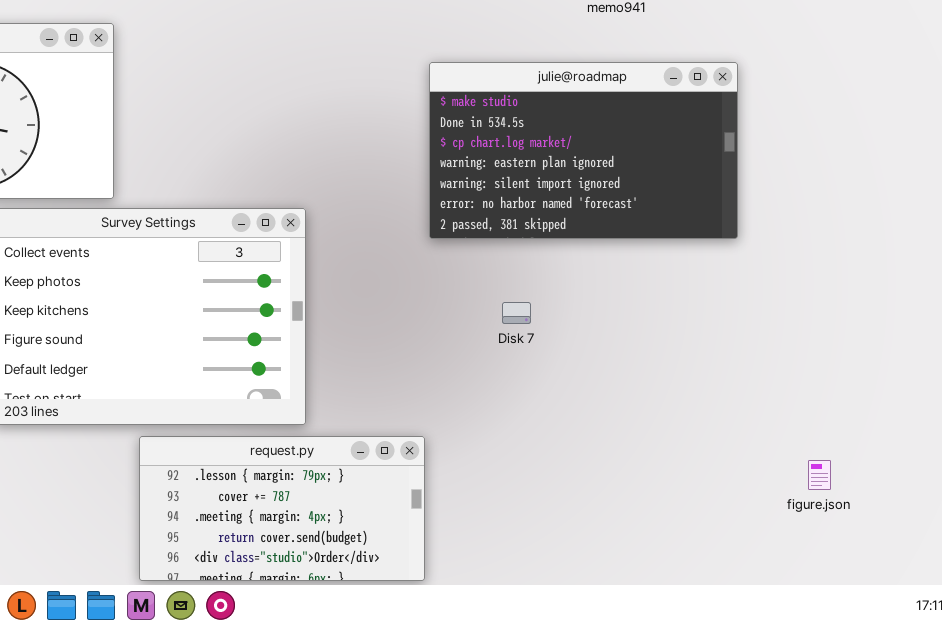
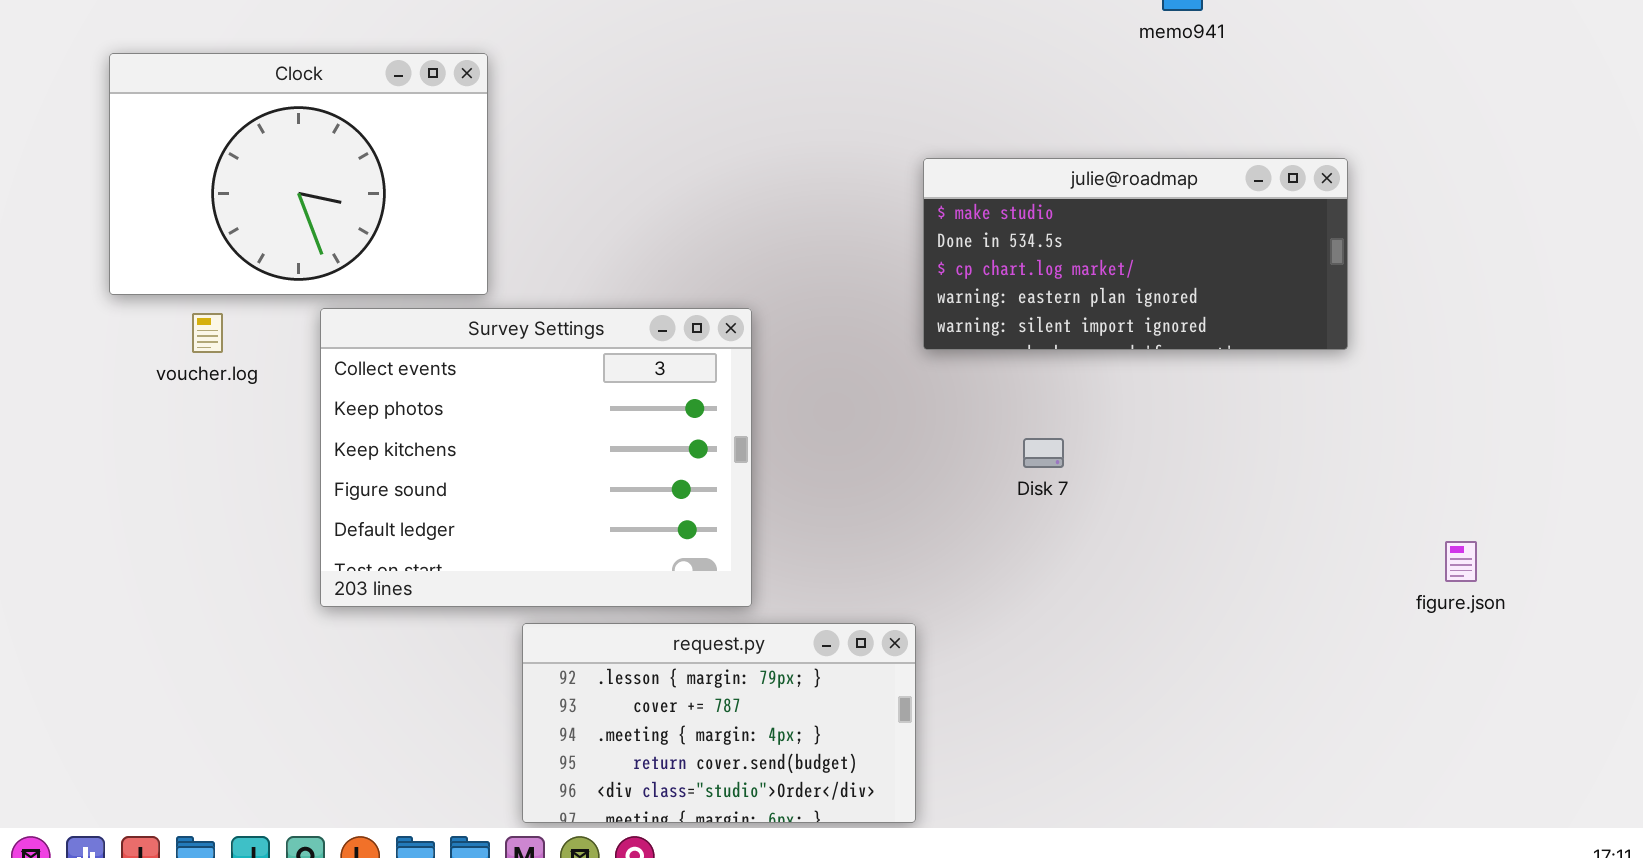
julie@roadmap: [429,62,738,239] -> [923,158,1348,350], resized
figure.json: [808,460,831,490] -> [1445,541,1477,582], moved

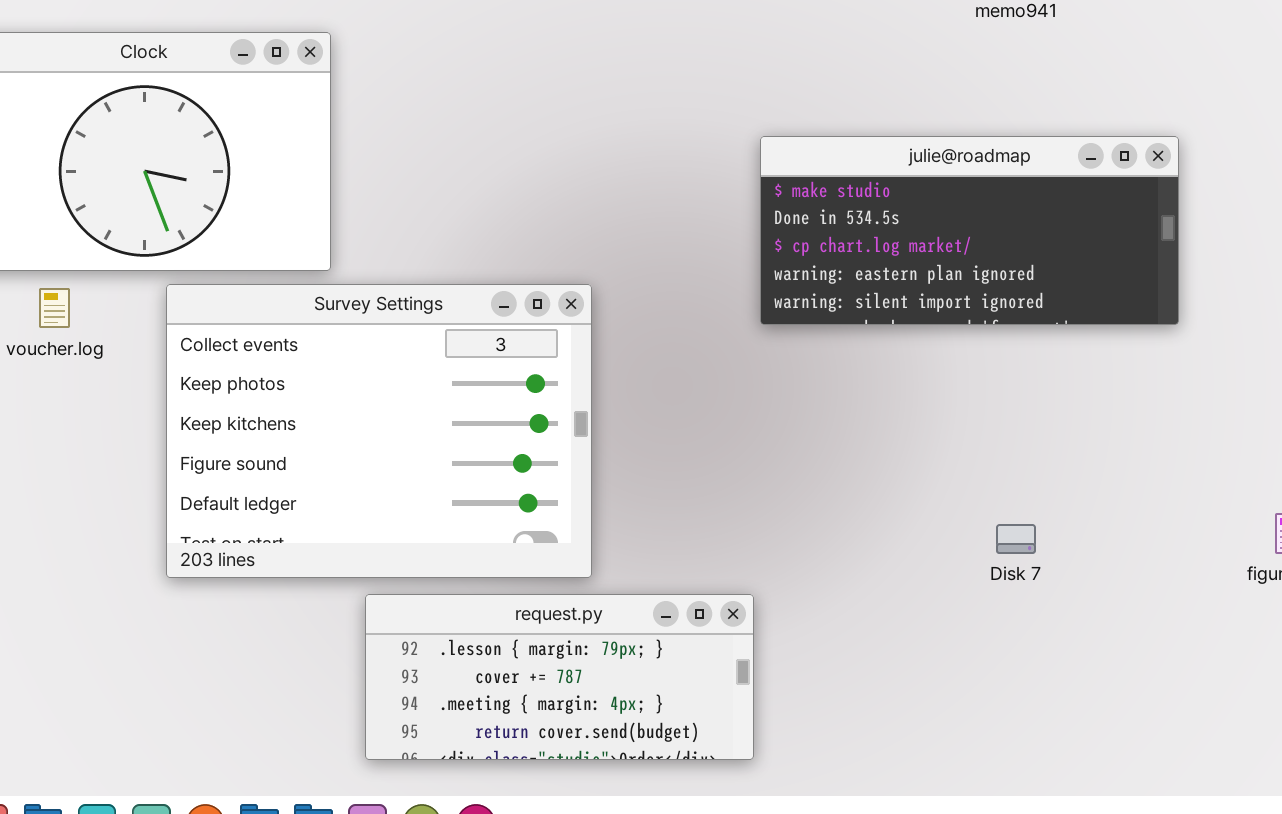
Disk 7: [1023,438,1064,468] -> [996,524,1036,554], moved
request.py: [522,623,916,823] -> [365,594,754,760], resized

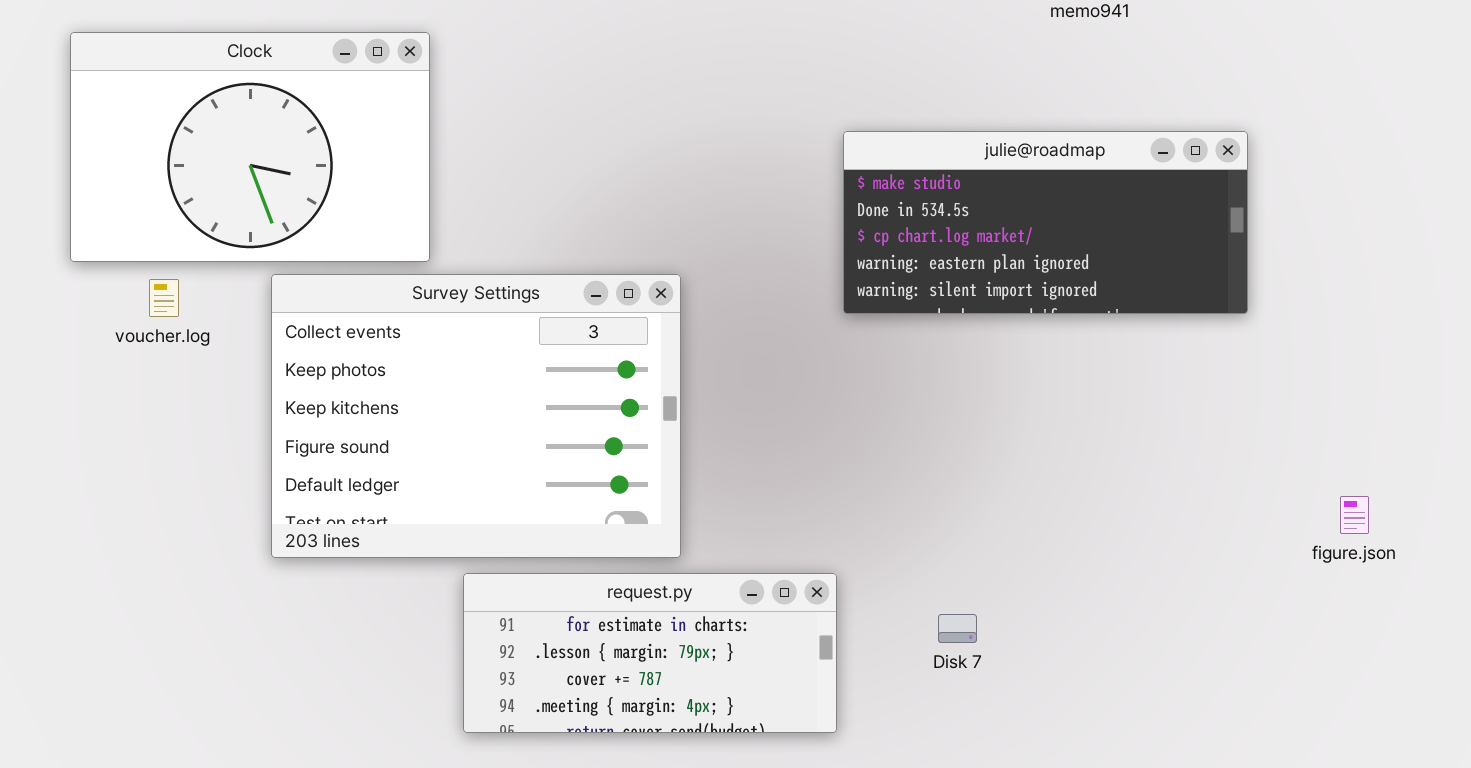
Disk 7: [996,524,1036,554] -> [938,614,977,643], moved
request.py: [365,594,754,760] -> [463,573,837,733], scrolled up 1 row

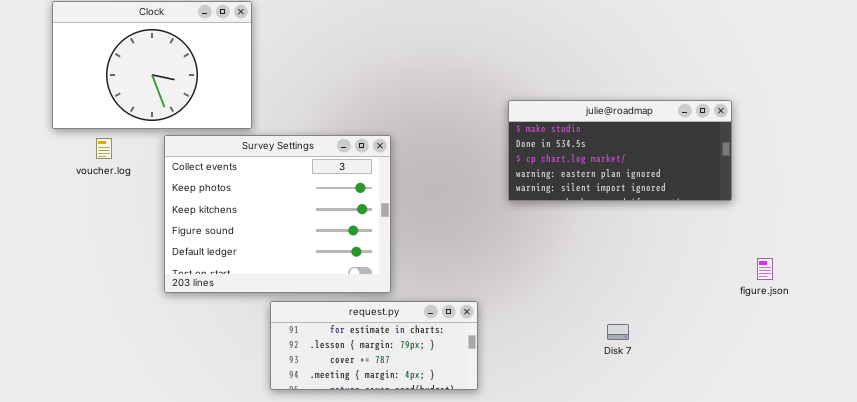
julie@roadmap: [843,131,1248,314] -> [508,100,732,201], moved
Disk 7: [938,614,977,643] -> [607,324,629,340], moved

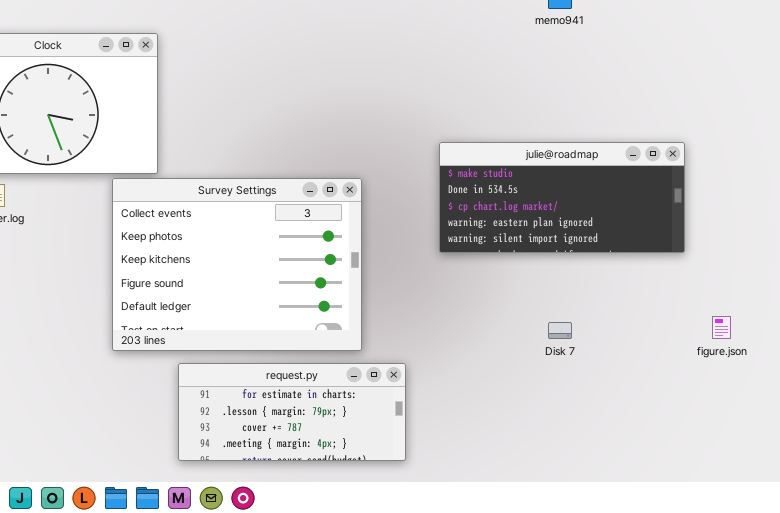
Survey Settings: [164,135,391,293] -> [112,178,362,351], moved
Disk 7: [607,324,629,340] -> [548,322,572,339], moved

